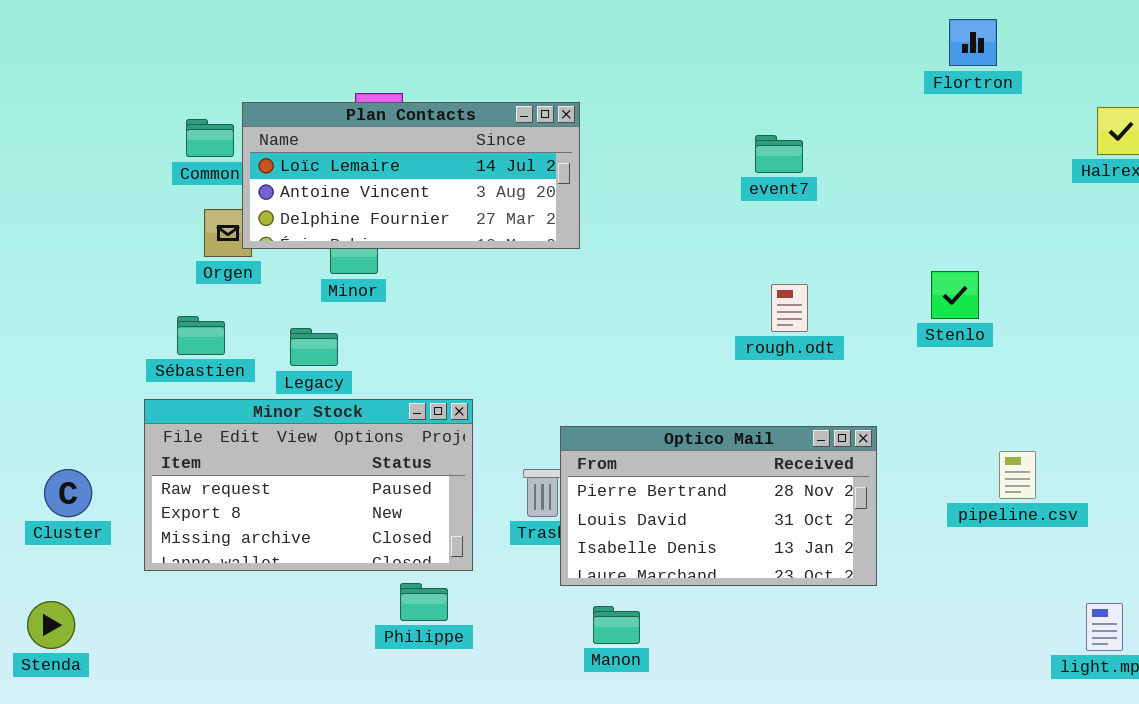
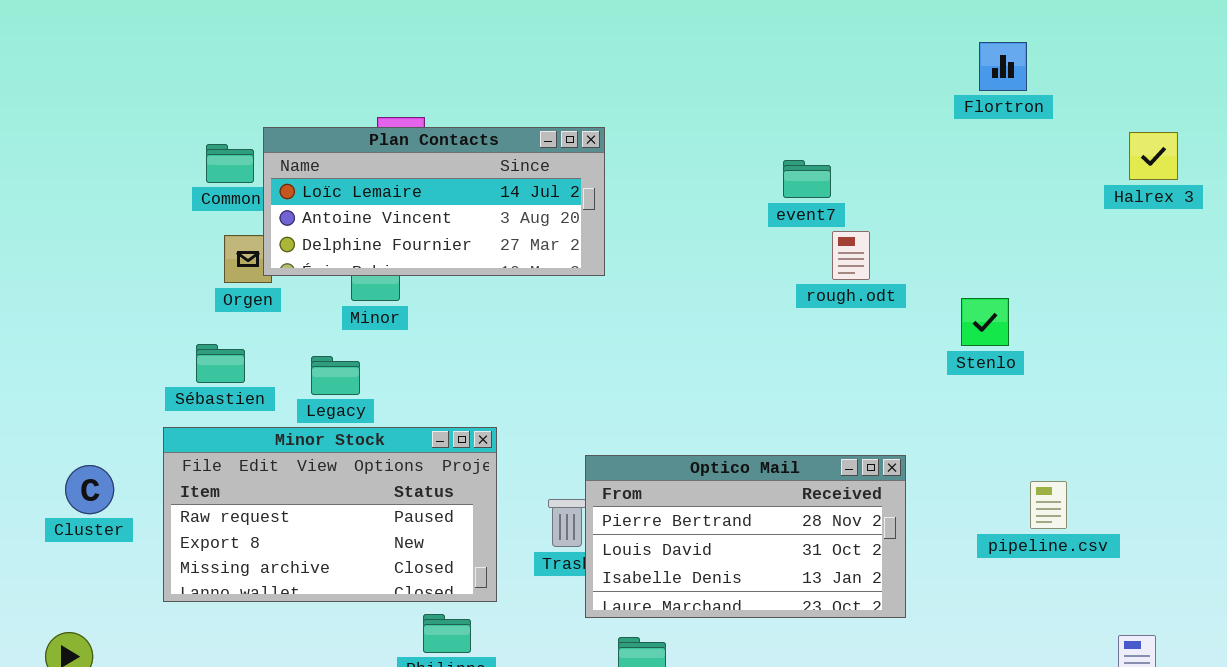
rough.odt: [771,284,808,332] -> [832,231,870,280], moved
Cluster: [44,469,92,517] -> [65,465,114,514], moved

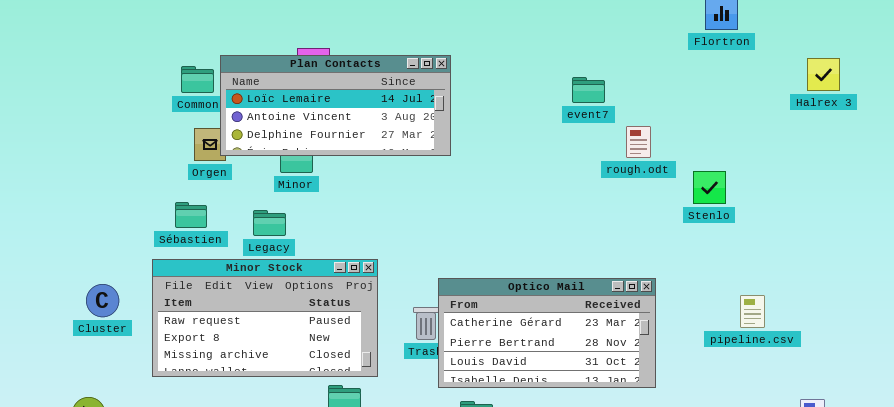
rough.odt: [832,231,870,280] -> [626,126,651,158], moved
Optico Mail: [585,455,906,618] -> [438,278,656,388], scrolled up 1 row

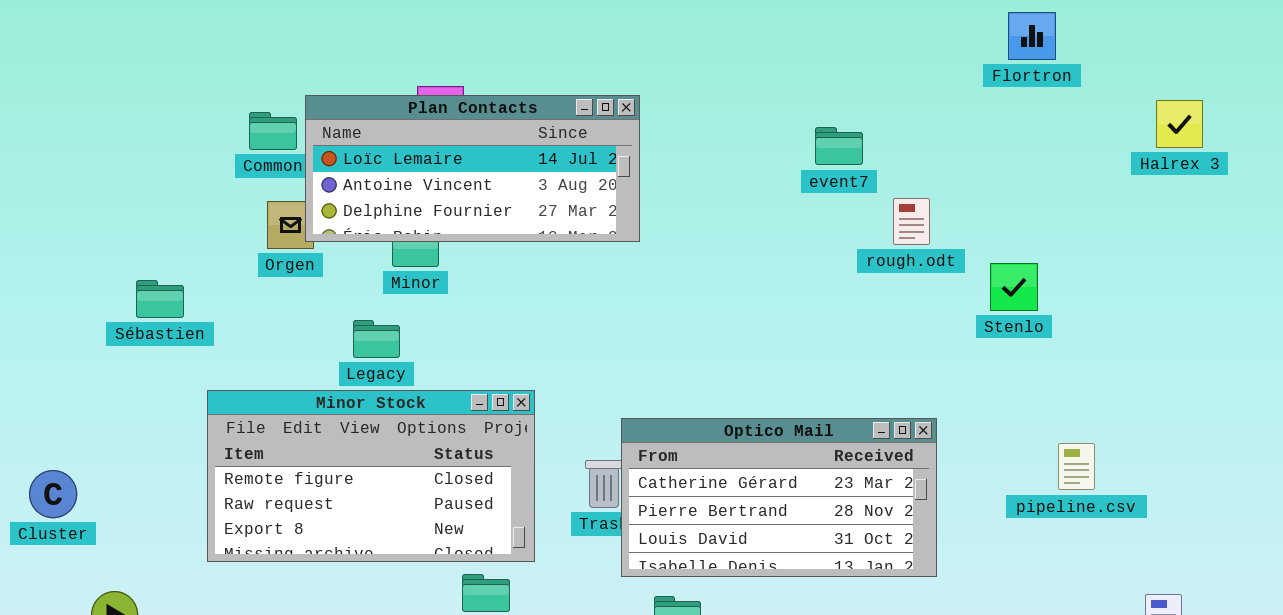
Sébastien: [175,202,207,228] -> [136,280,184,318], moved
Minor Stock: [152,259,378,377] -> [207,390,535,562], scrolled up 1 row
Cluster: [86,284,119,317] -> [29,470,77,518], moved

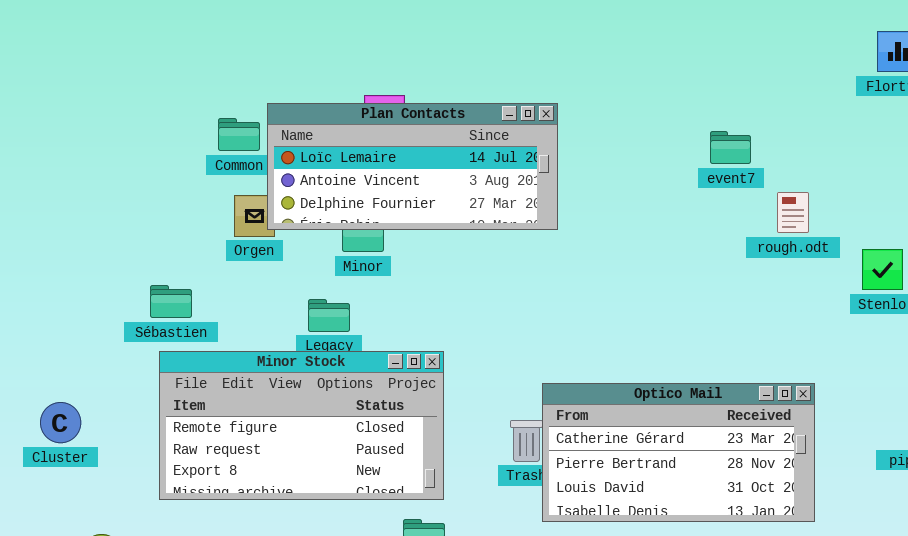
Sébastien: [136,280,184,318] -> [150,285,192,318], moved
Minor Stock: [207,390,535,562] -> [159,351,444,500], moved
Cluster: [29,470,77,518] -> [40,402,81,443], moved

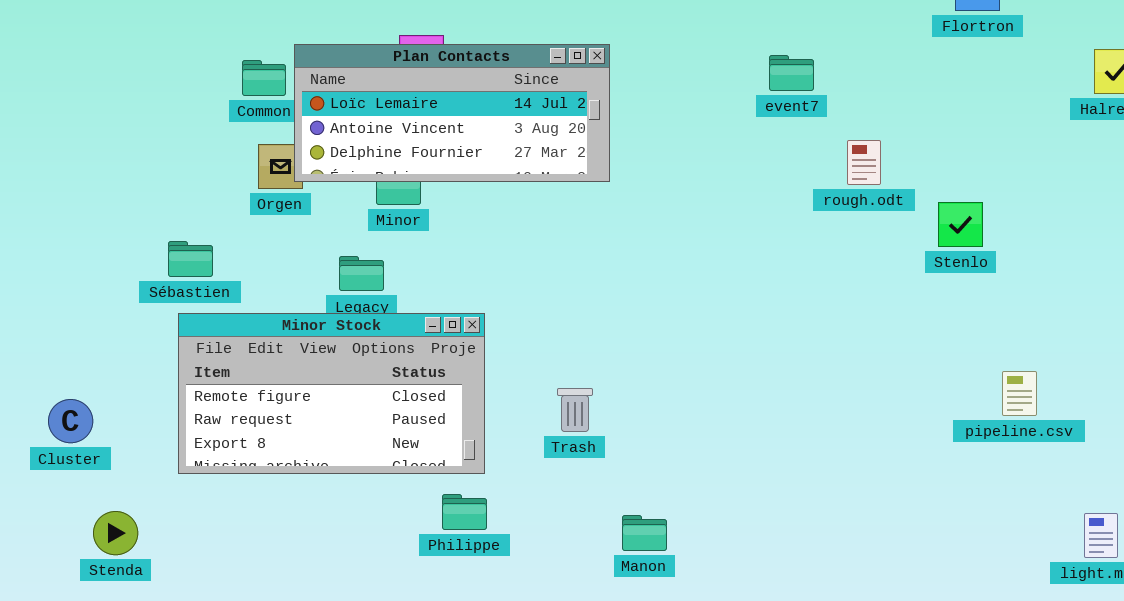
event7: [710,131,751,164] -> [769,55,814,91], moved
Optico Mail: [542,383,815,522] -> none, closed
Cluster: [40,402,81,443] -> [48,399,93,443], moved

